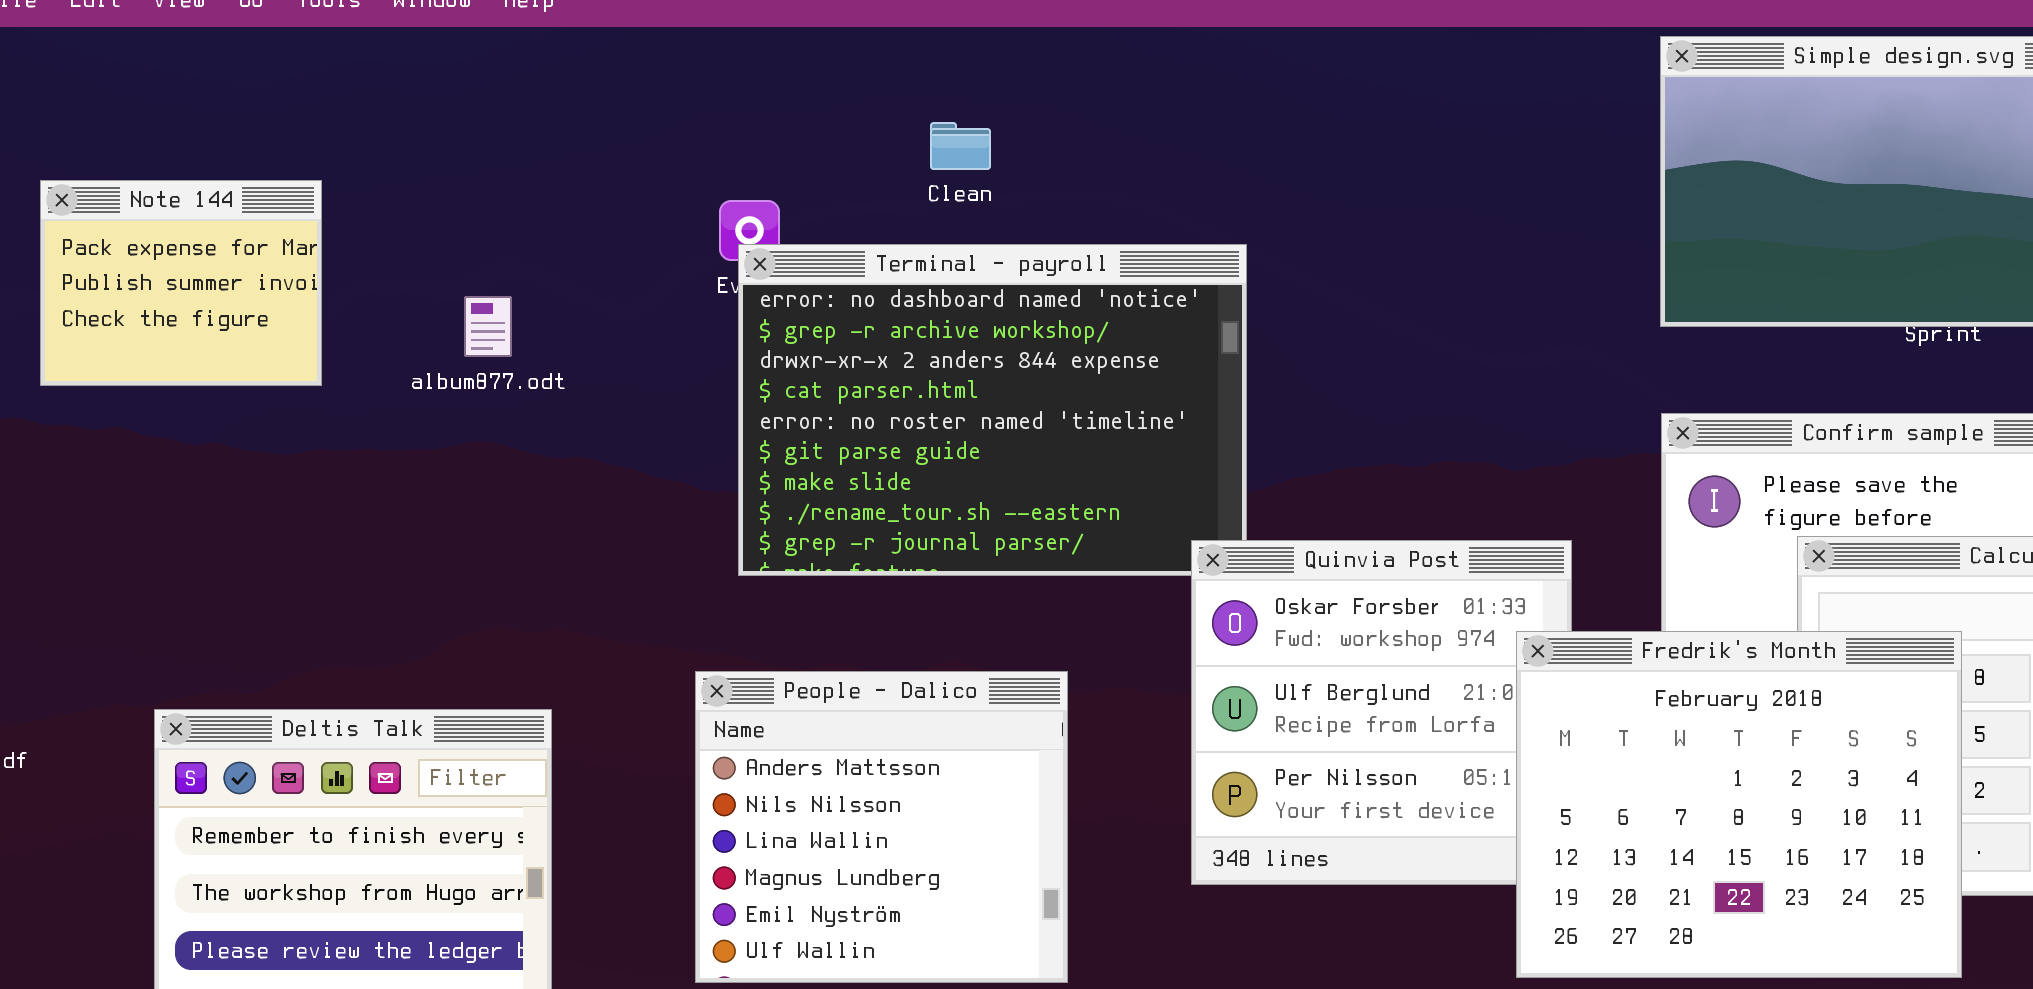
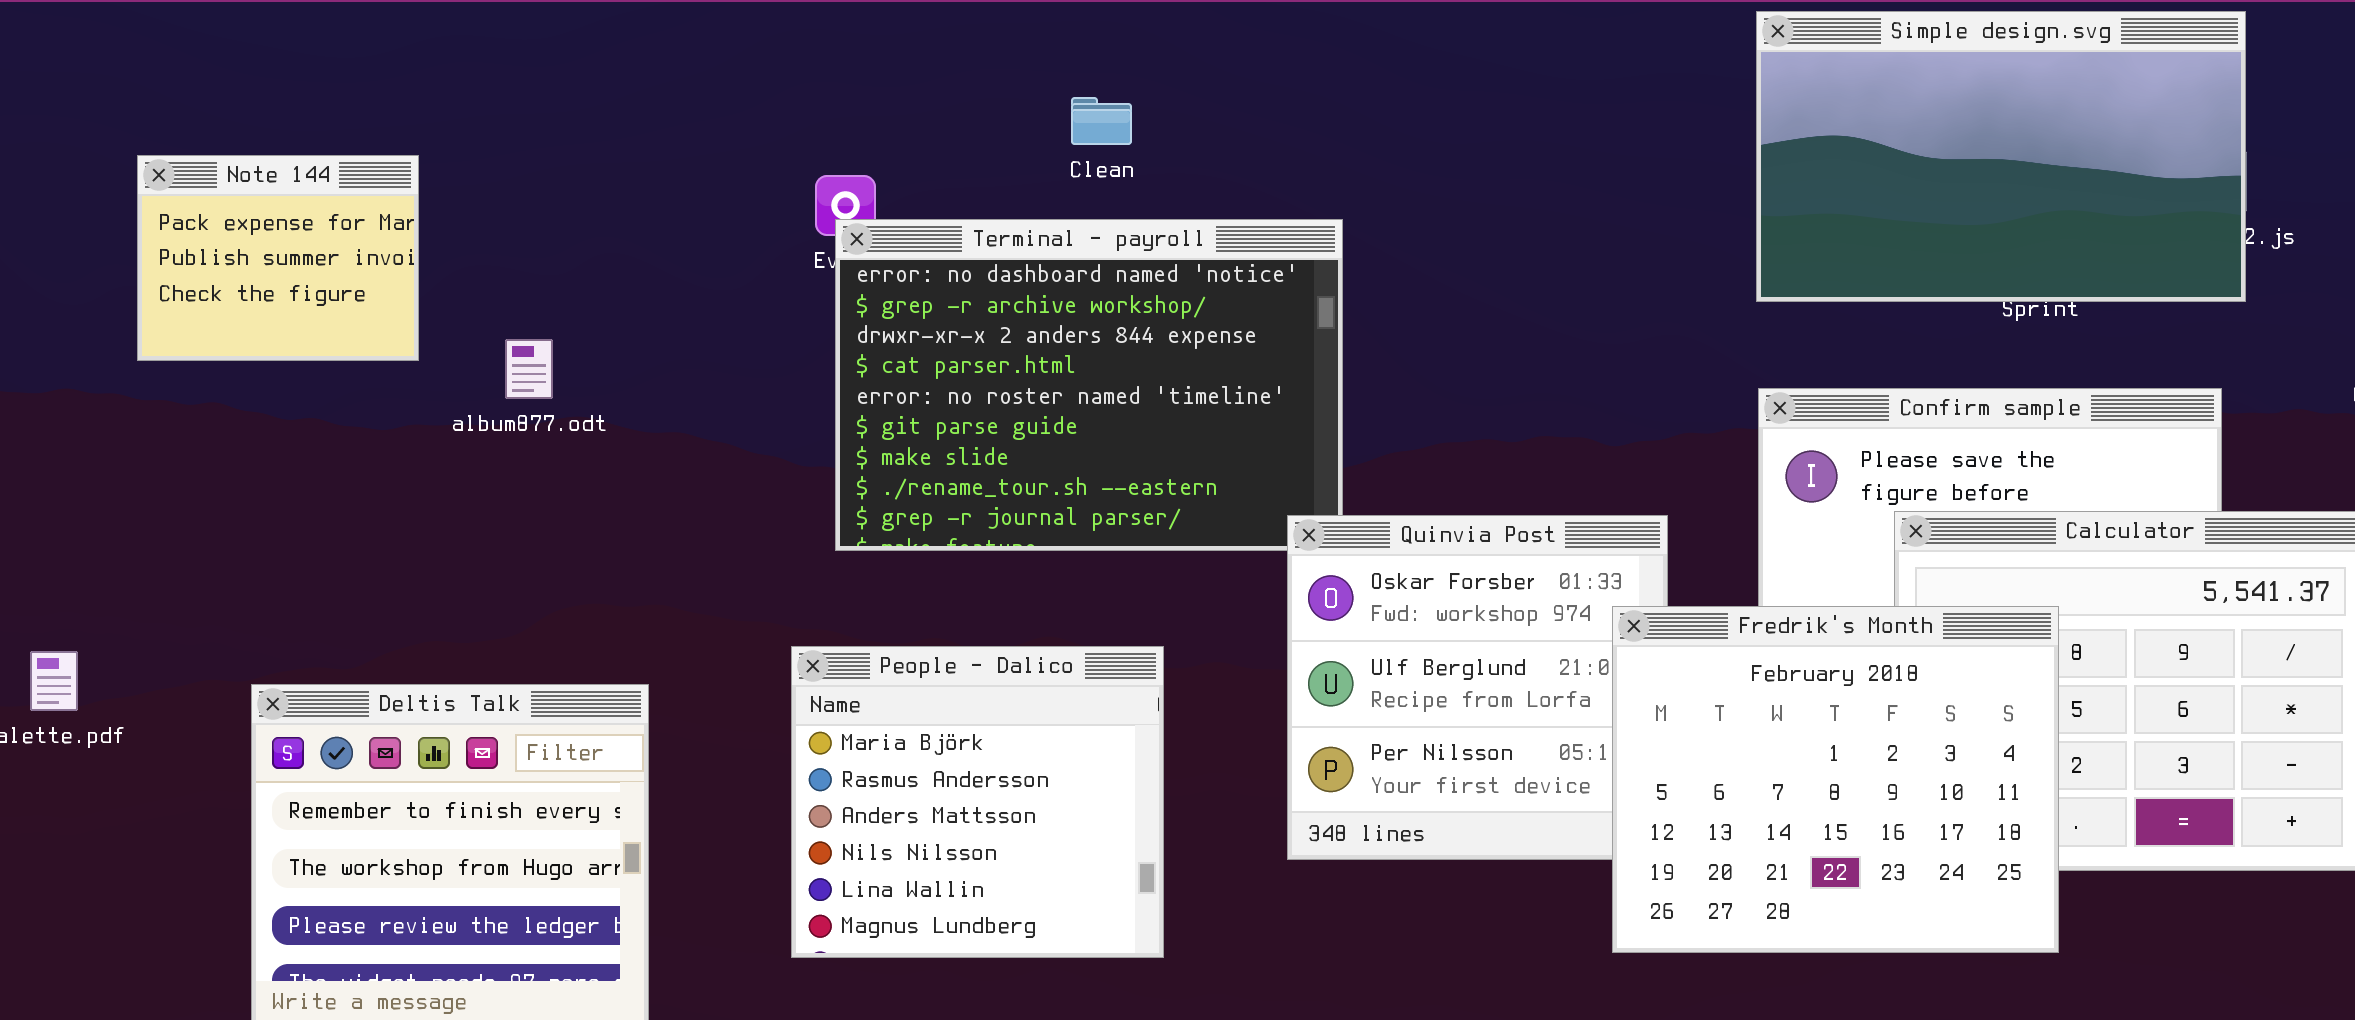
Clean: [930,122,991,170] -> [1071,97,1132,145], moved
album877.odt: [464,296,512,357] -> [505,339,553,399], moved
People - Dalico: [695,671,1068,983] -> [791,646,1164,958], scrolled up 2 rows

